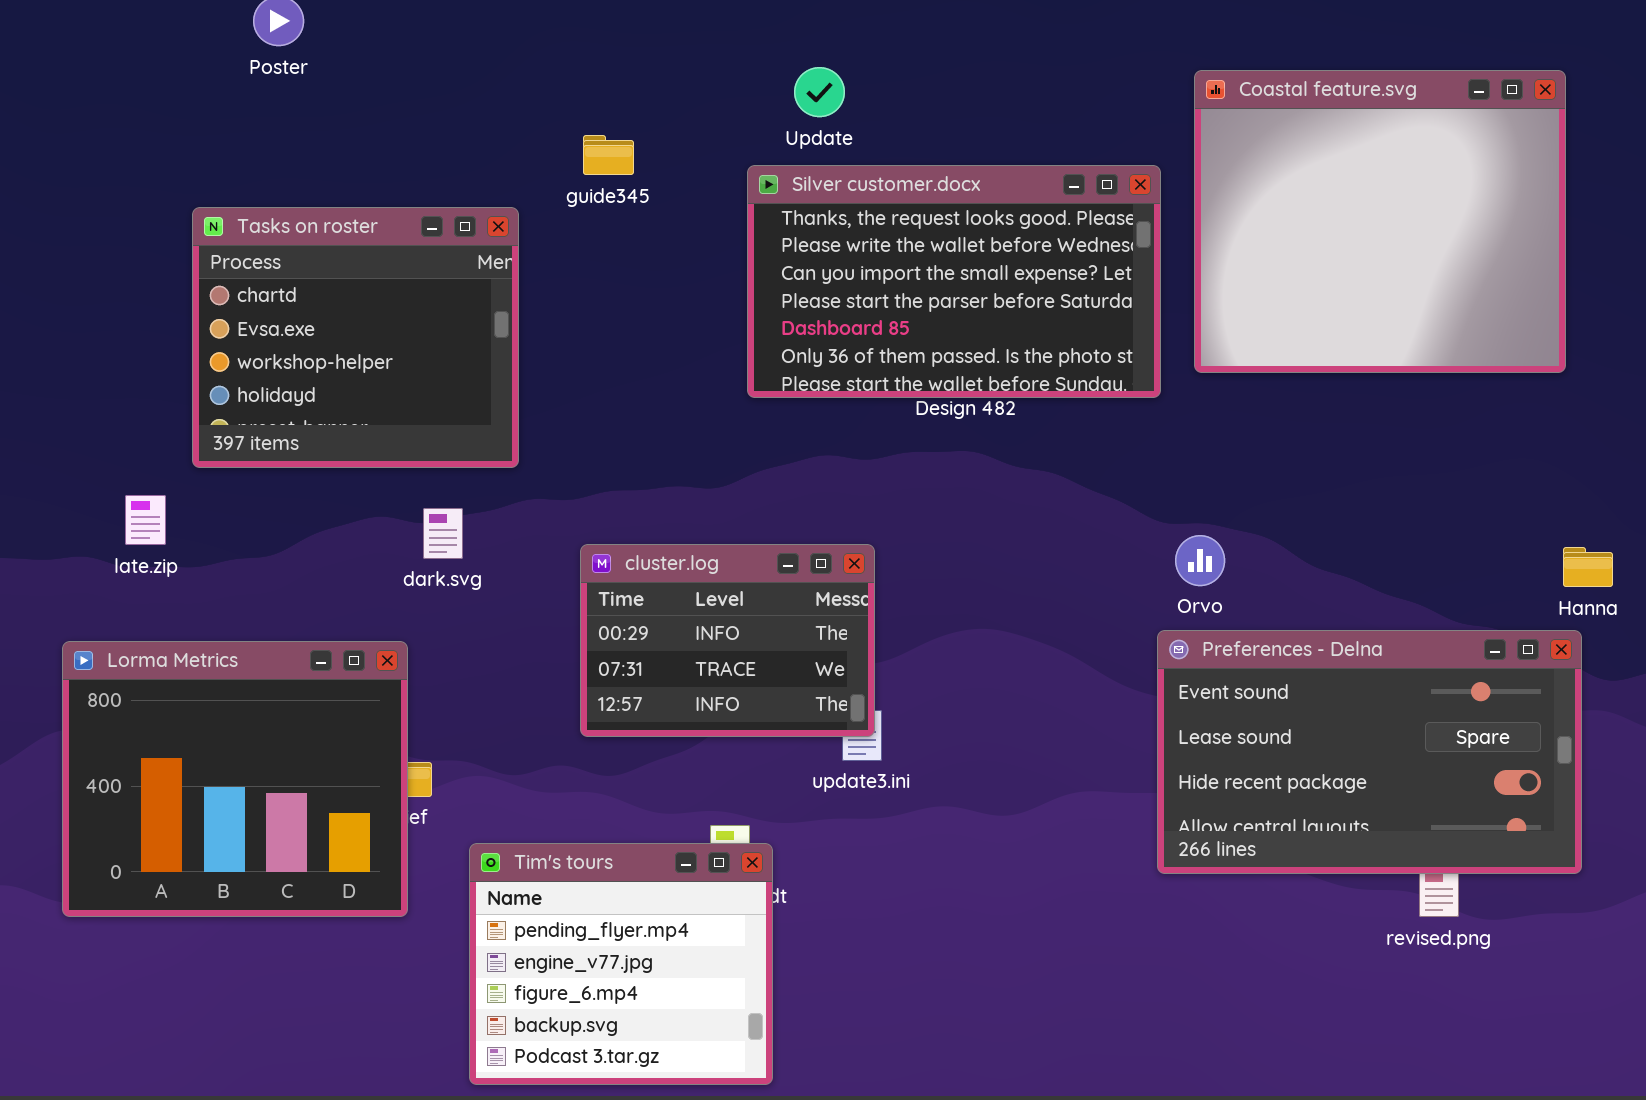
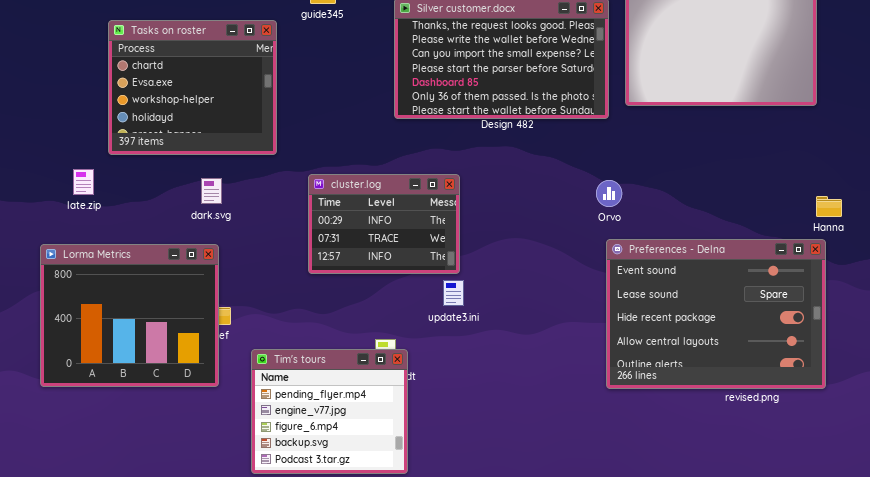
dark.svg: [423,508,463,559] -> [201,178,222,204], moved
Orvo: [1175,535,1225,586] -> [596,180,622,207], moved
cluster.log: [580,544,875,737] -> [308,174,460,274], moved
Preferences - Delna: [1157,630,1582,874] -> [606,239,826,389], resized

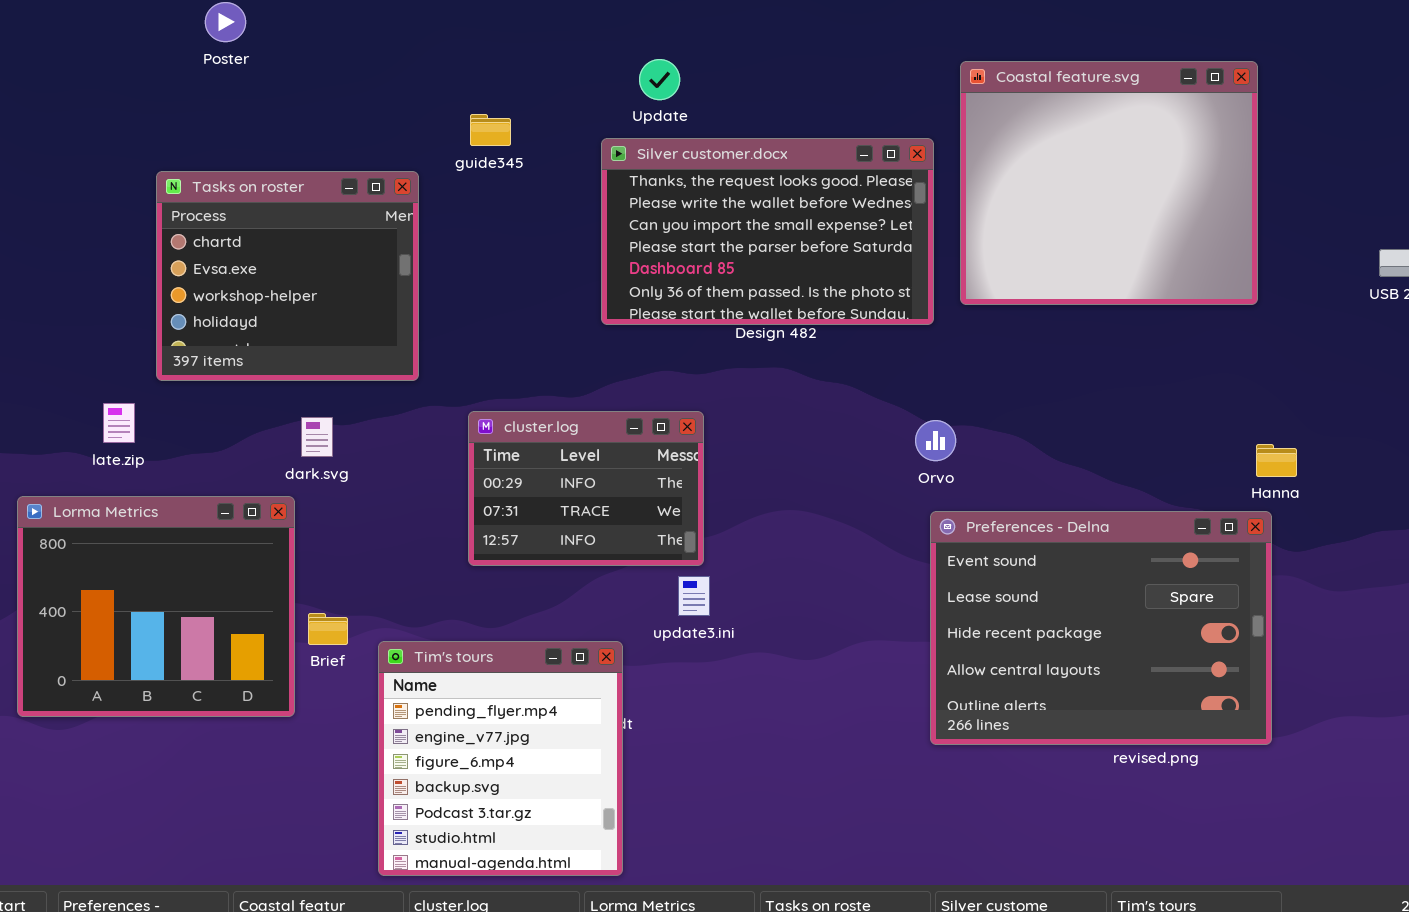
Lorma Metrics: [40,244,219,387] -> [17,496,295,717], moved
Tim's tours: [251,349,408,474] -> [378,641,623,876], resized

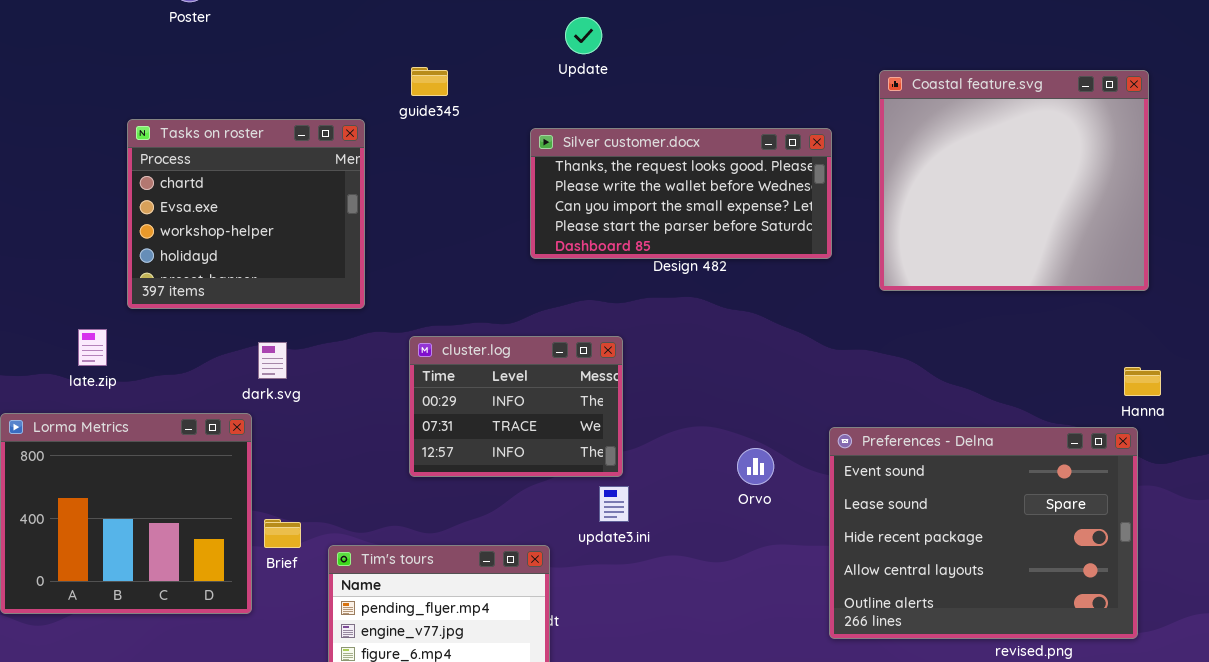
Coastal feature.svg: [960,61,1258,305] -> [879,70,1149,291], moved
Silver customer.docx: [601,138,934,325] -> [530,128,832,259], resized
Orvo: [915,420,956,461] -> [737,448,774,485], moved

